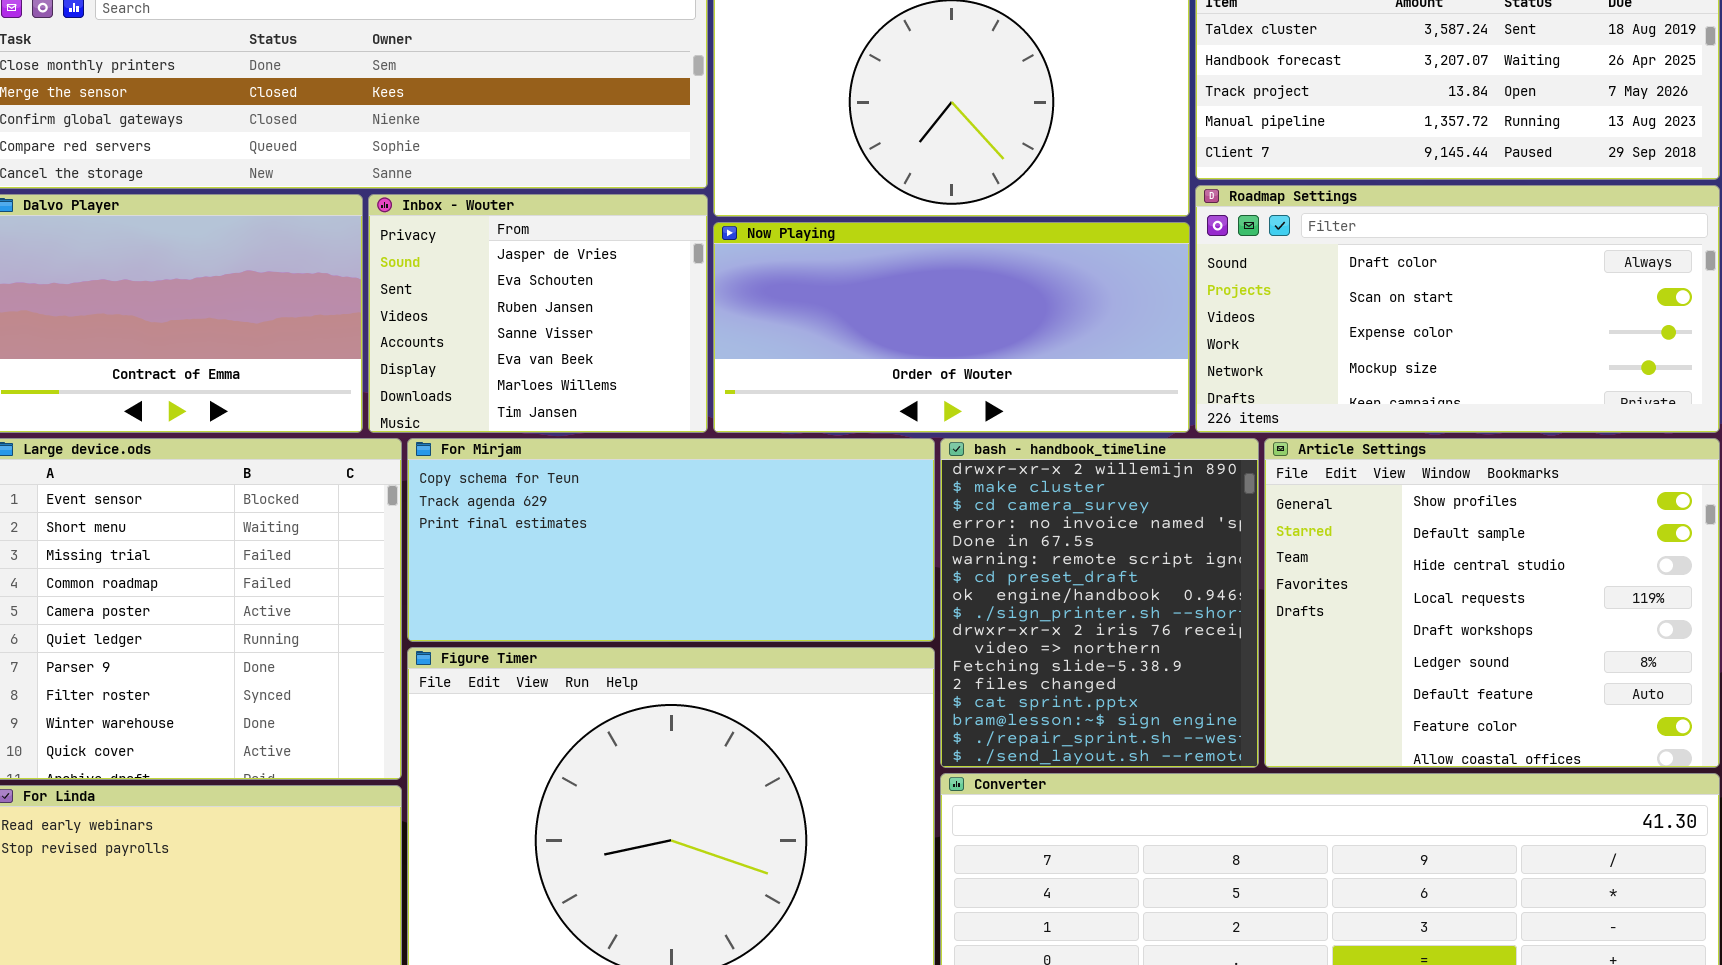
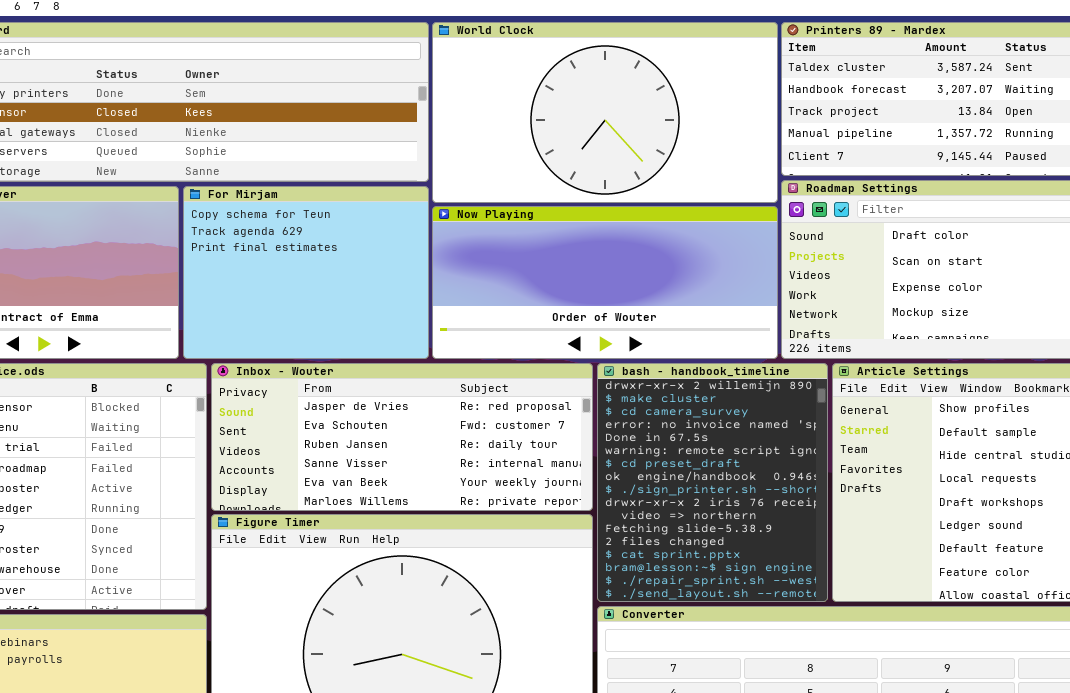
Inbox - Wouter: [368,194,708,433] -> [211,363,593,511], moved, resized
For Mirjam: [407,438,935,642] -> [183,186,429,359], moved, resized

